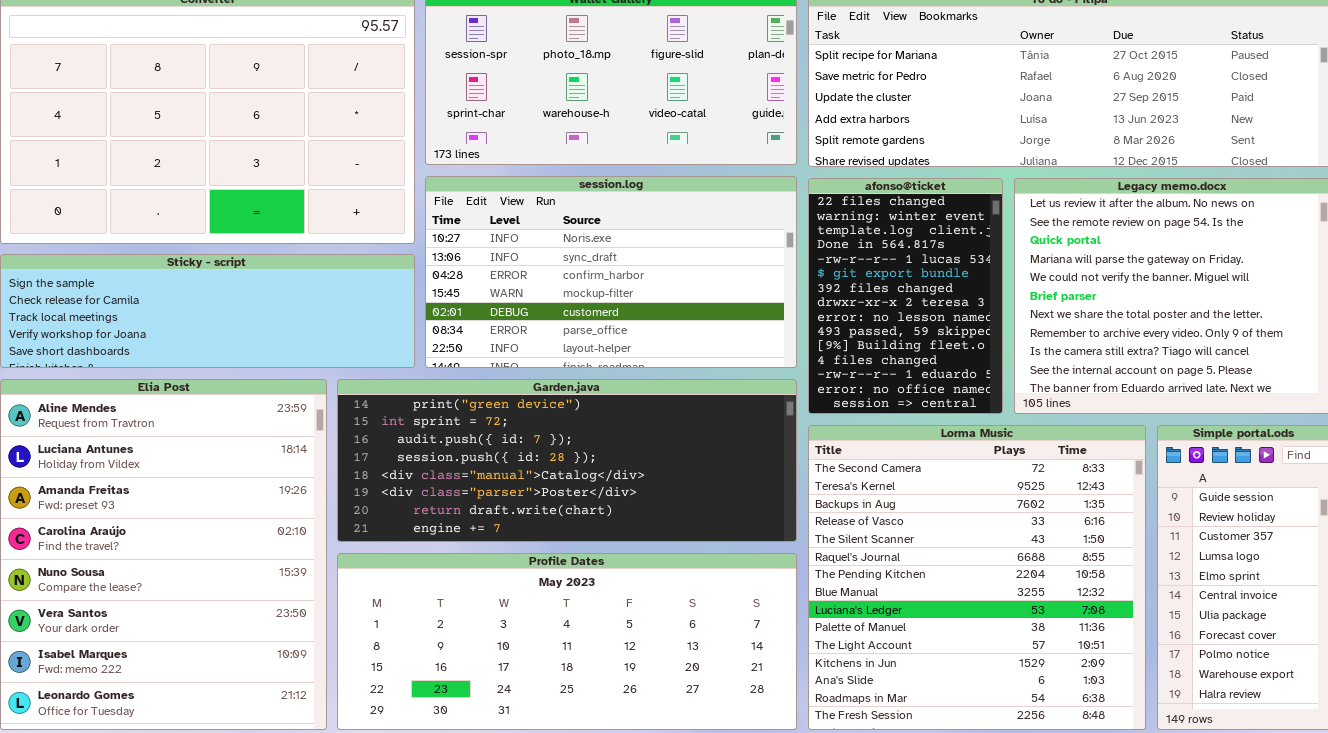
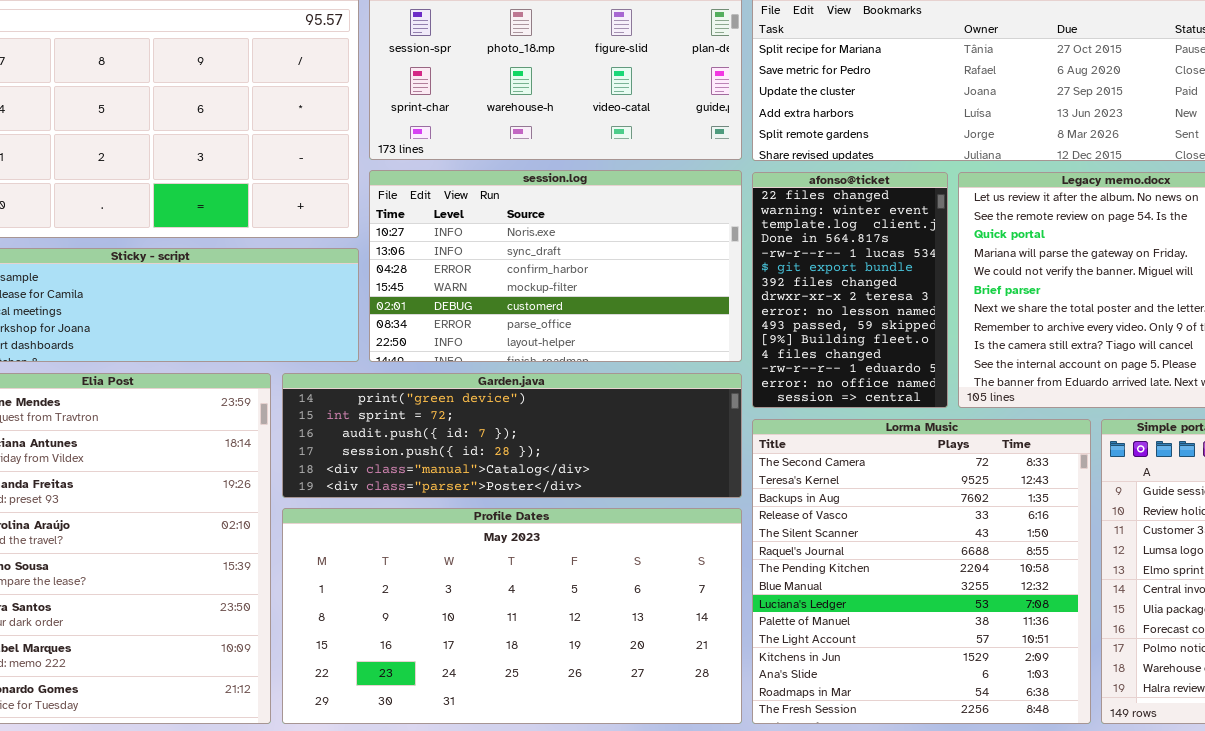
Garden.java: [337,379,797,542] -> [282,373,742,498], resized
Profile Dates: [337,553,797,730] -> [282,508,742,724], resized

